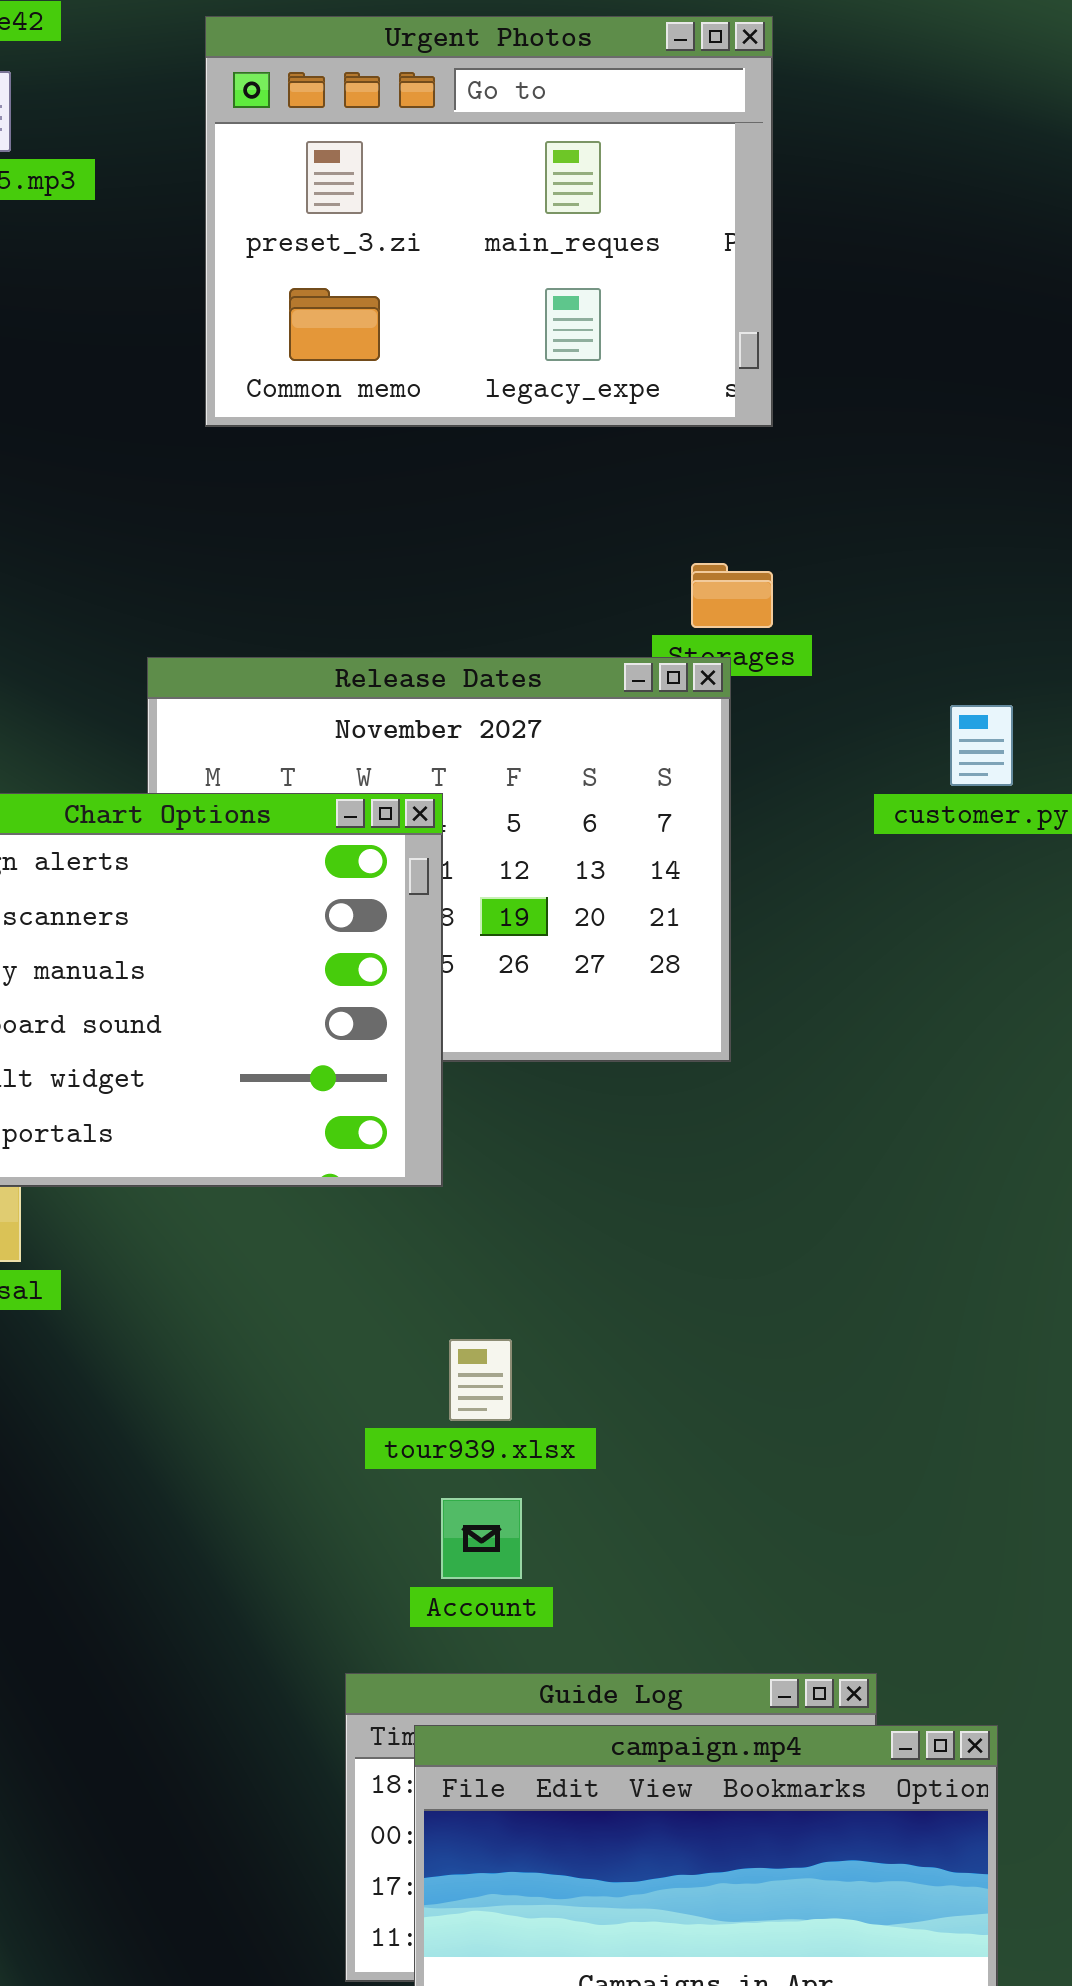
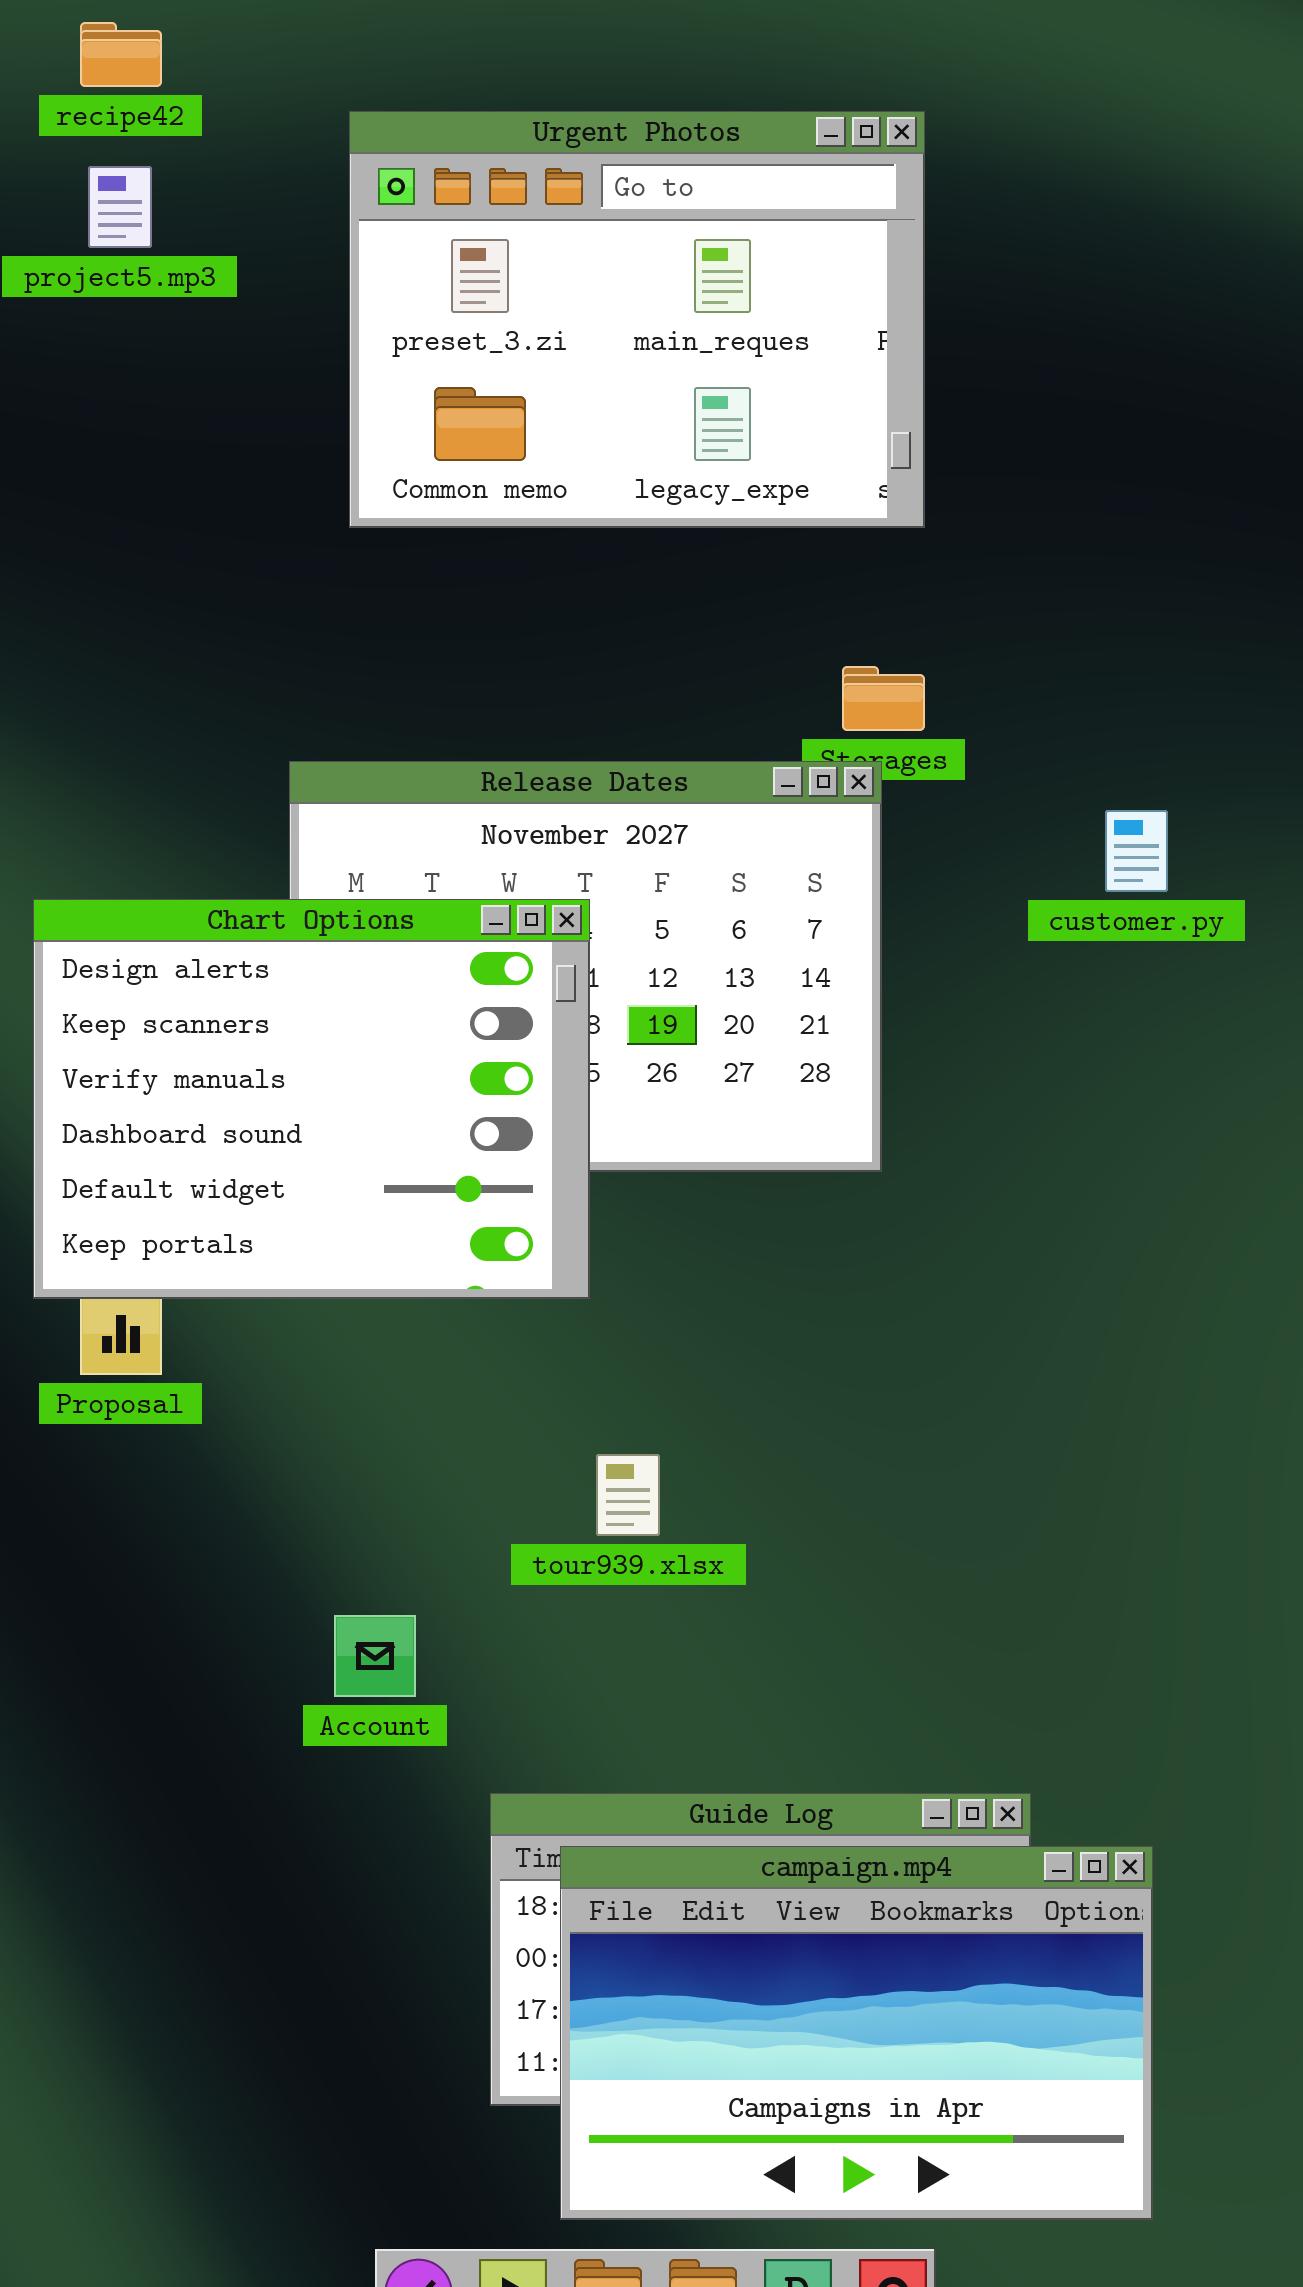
Account: [441,1498,522,1579] -> [334,1615,416,1697], moved

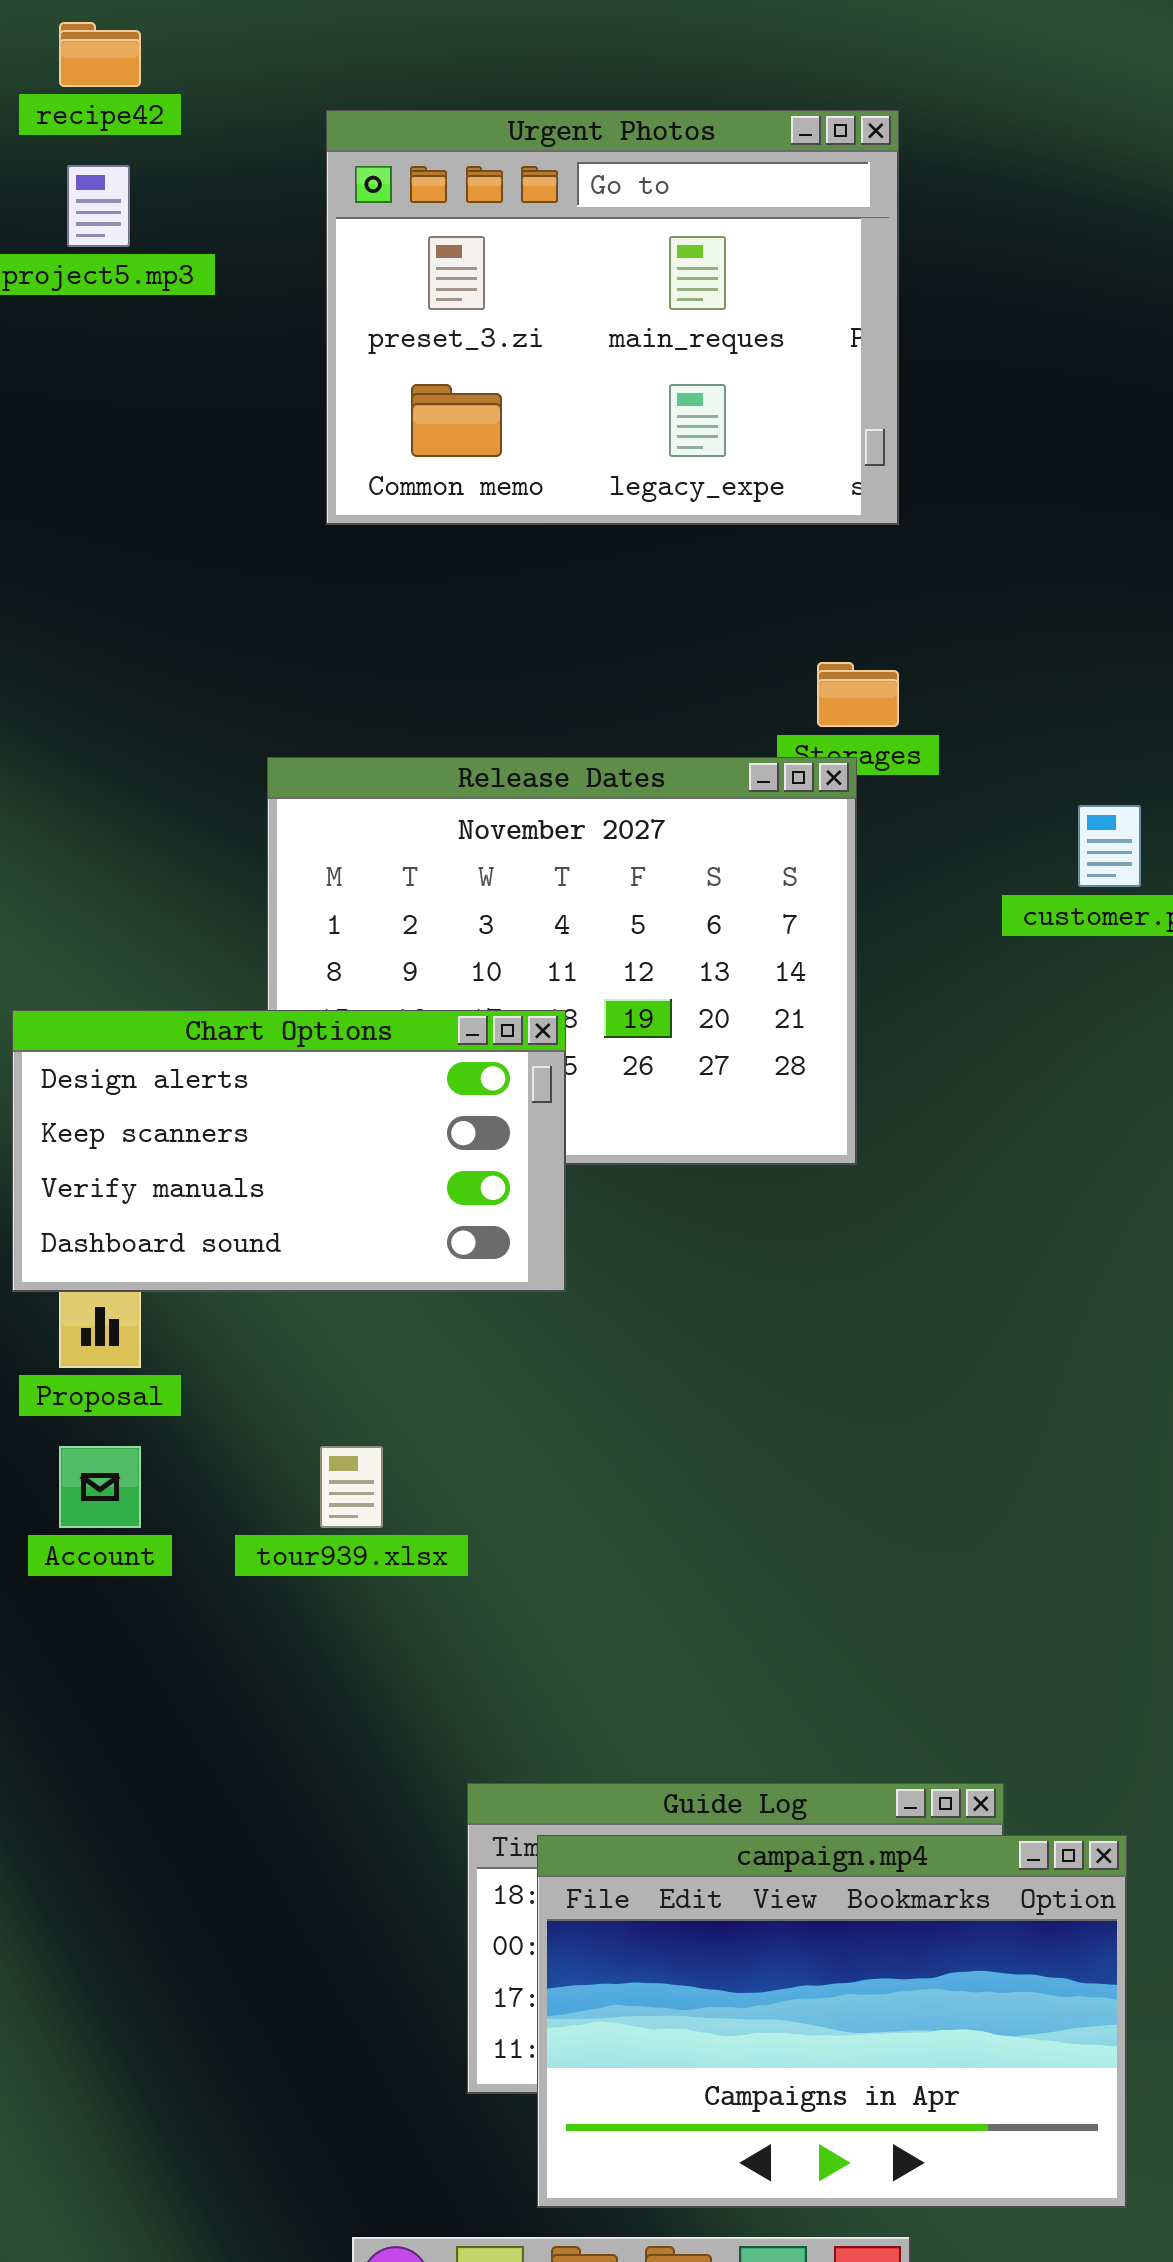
Chart Options: [33,899,590,1299] -> [12,1010,566,1292], resized
tour939.xlsx: [596,1454,660,1536] -> [320,1446,383,1528], moved
Account: [334,1615,416,1697] -> [59,1446,141,1528], moved

